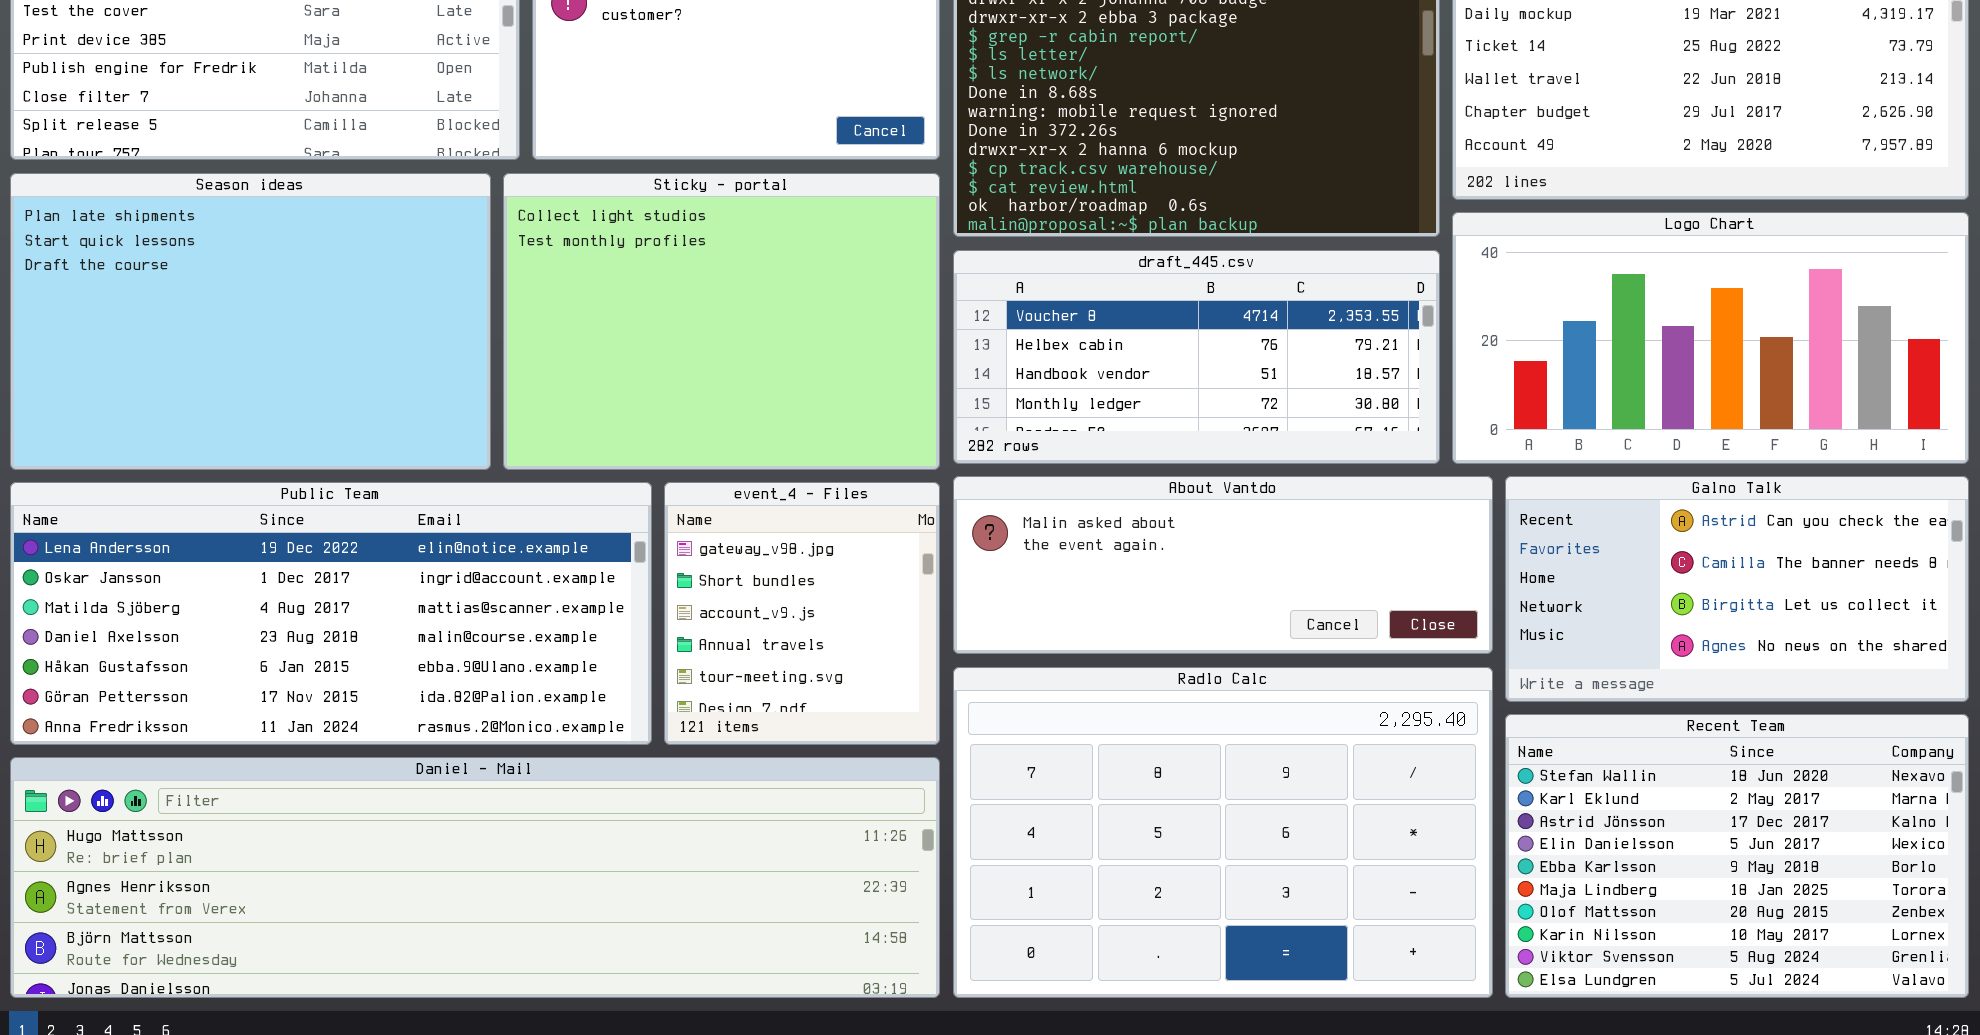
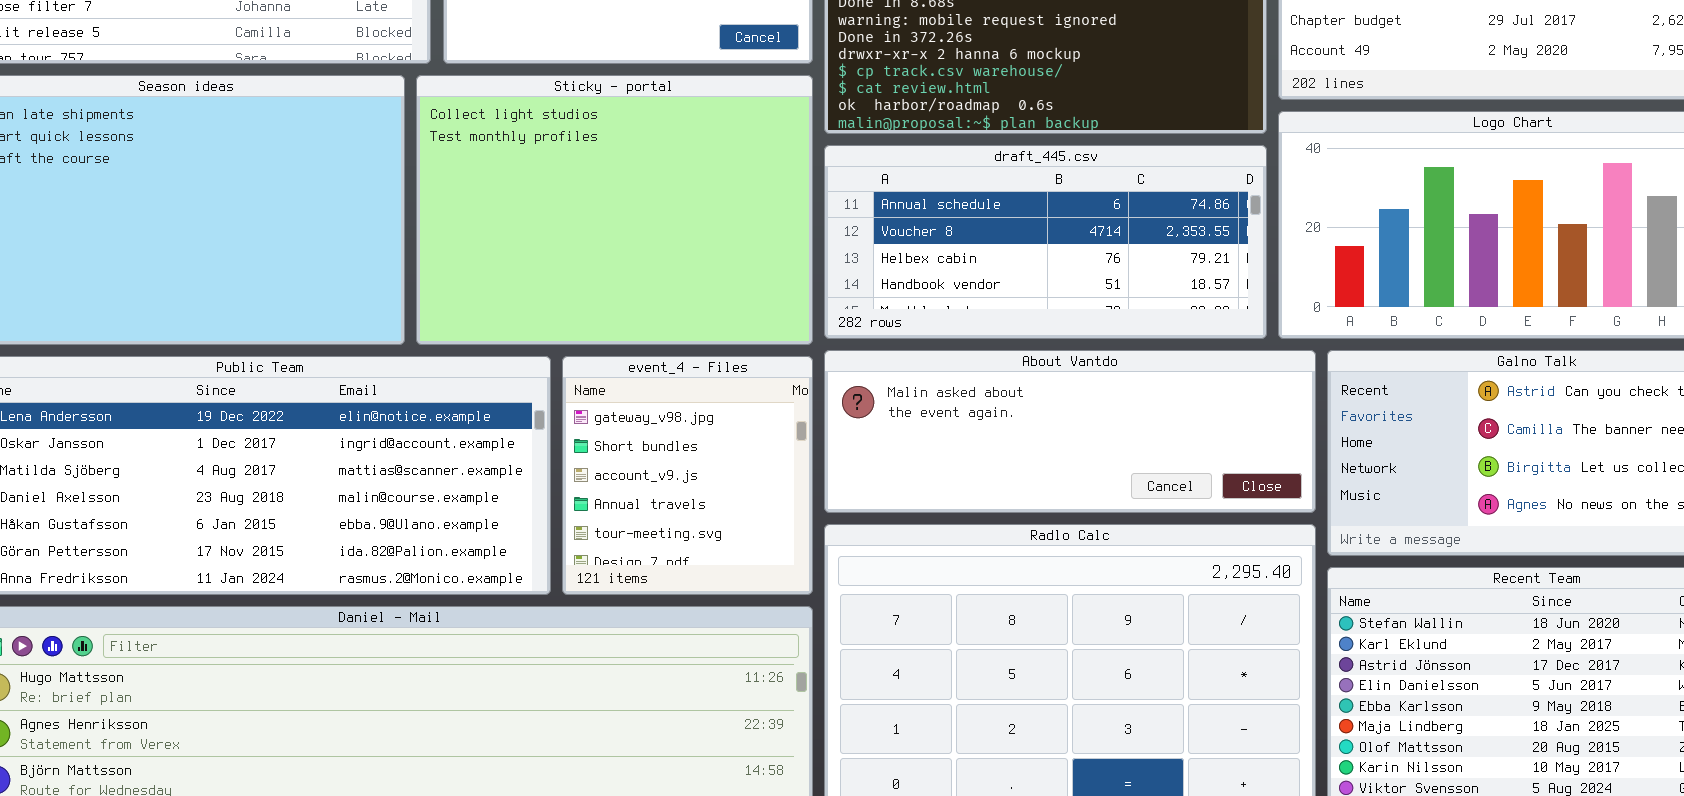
draft_445.csv: [953,250,1440,464] -> [824,145,1267,339], scrolled up 1 row

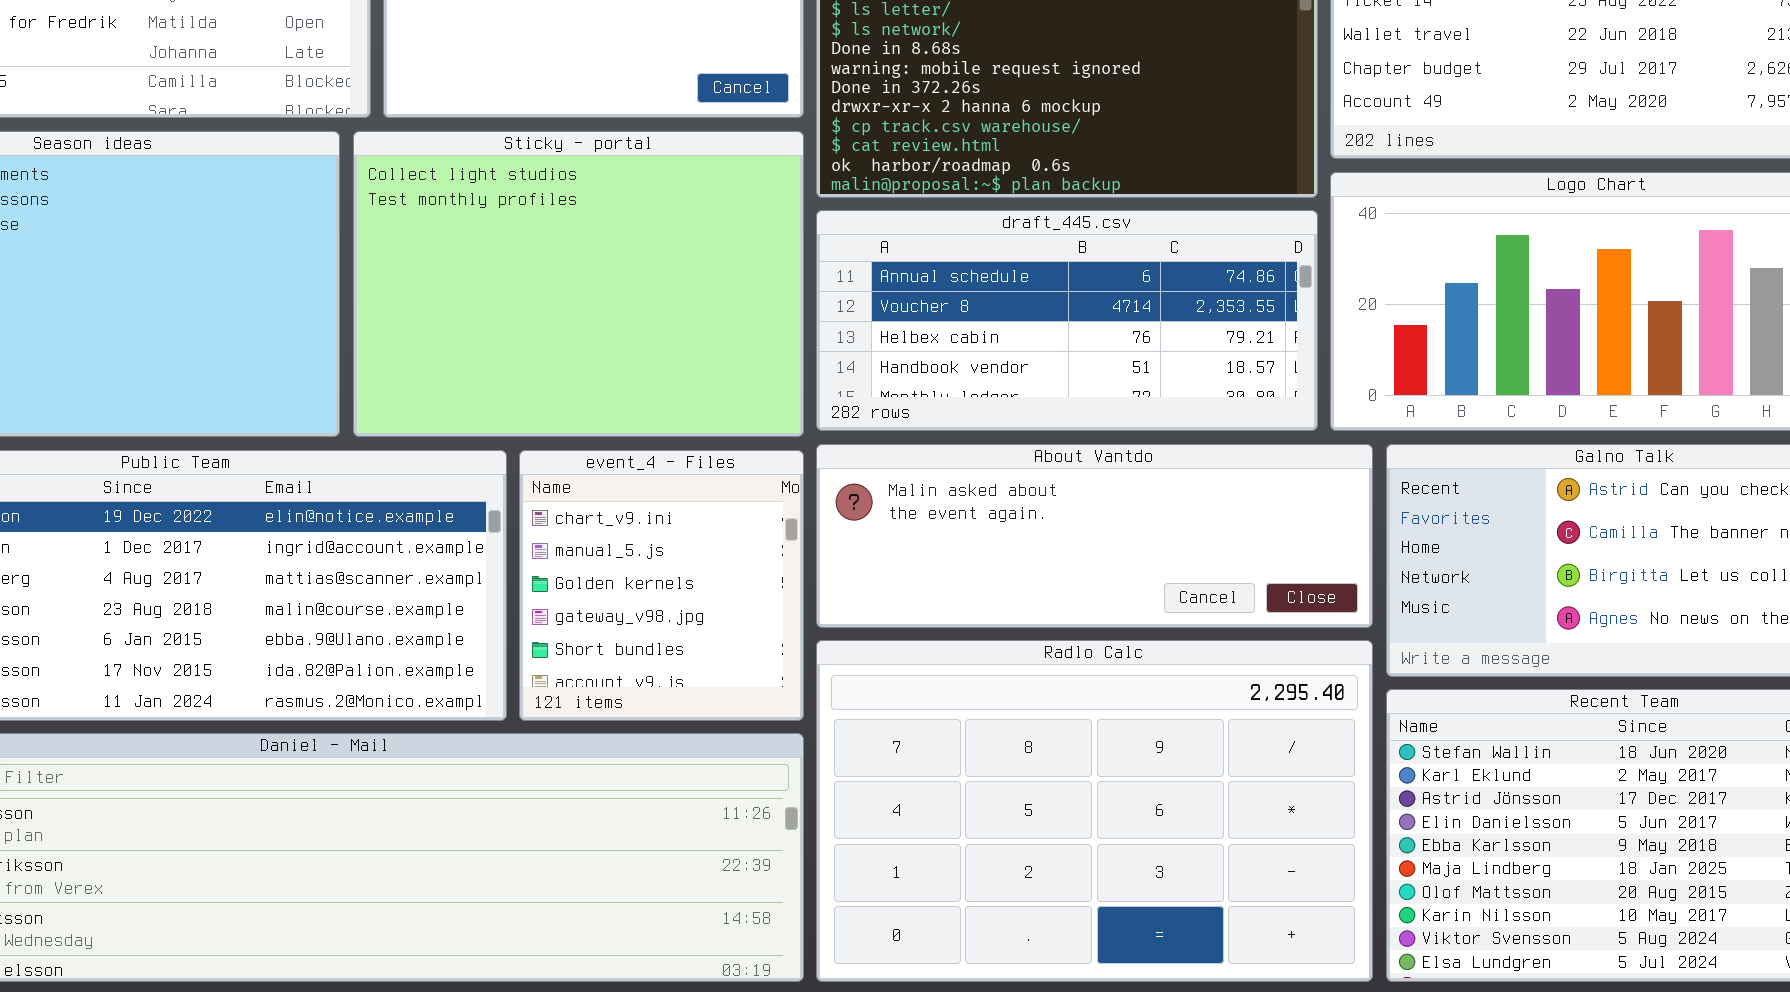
event_4 - Files: [562,356,813,595] -> [519,450,804,721], scrolled up 3 rows

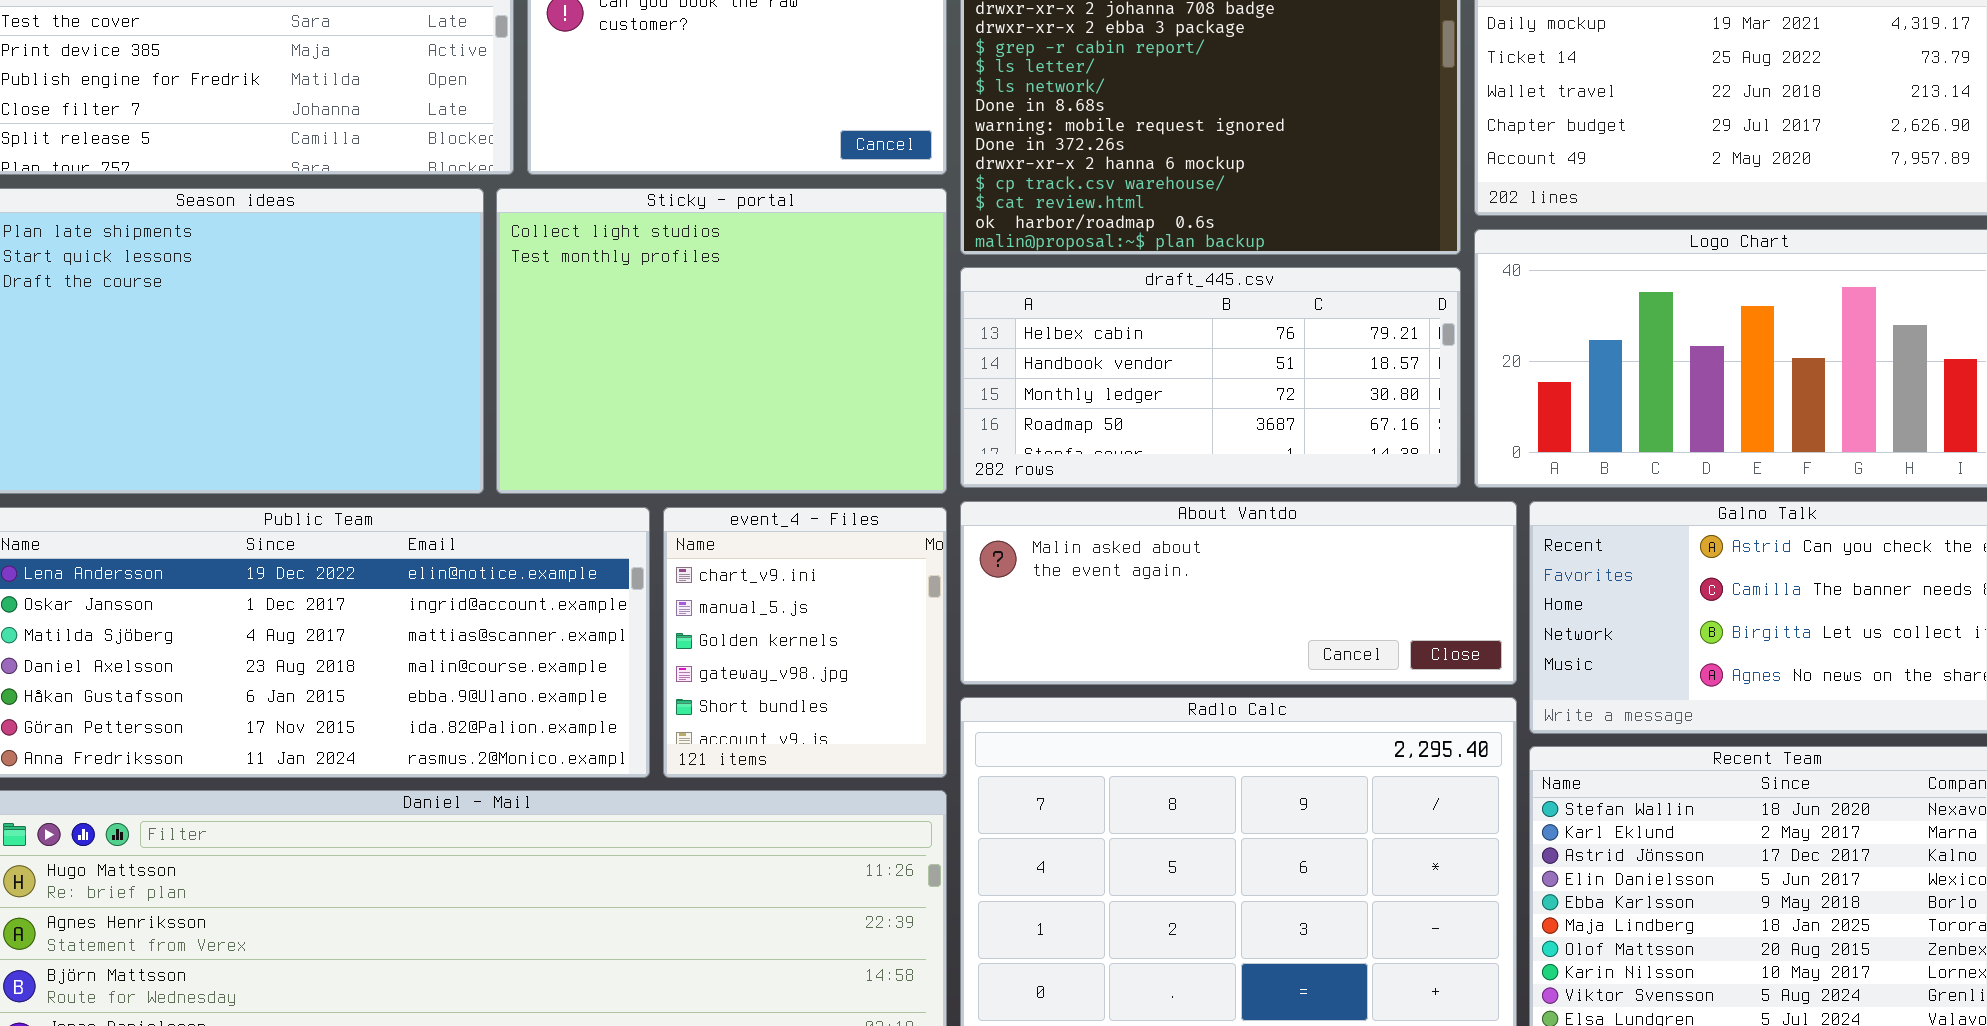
draft_445.csv: [816,210,1318,431] -> [960,267,1461,488], scrolled down 2 rows

